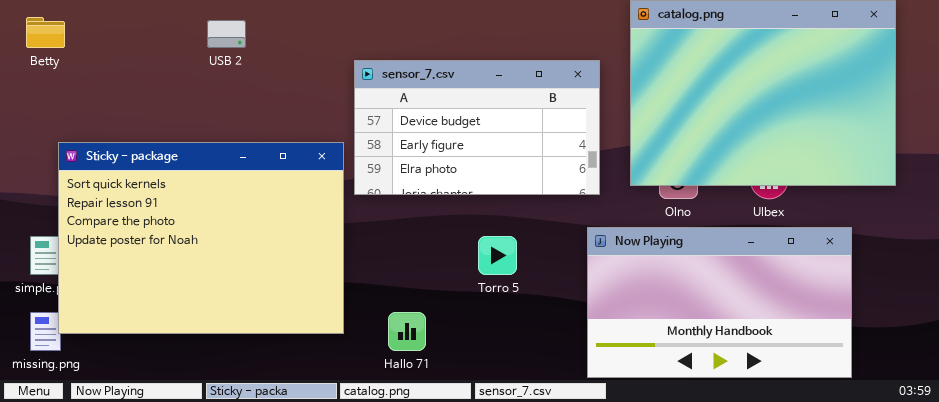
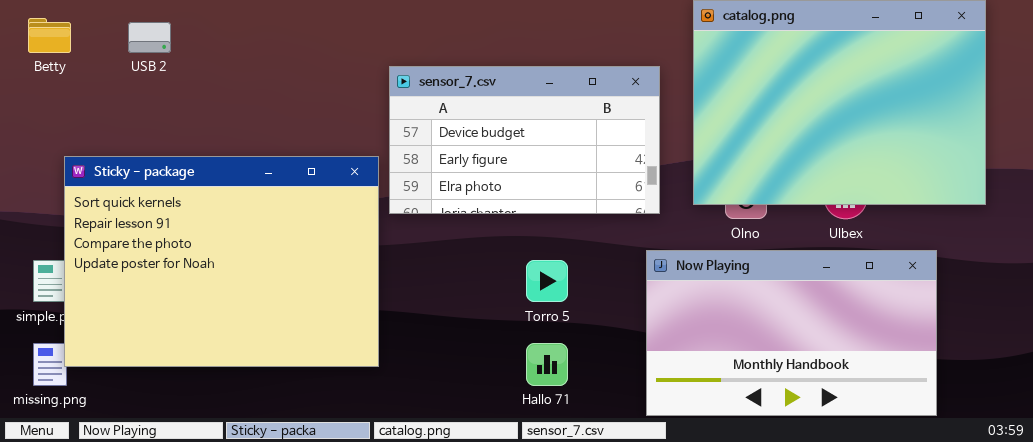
USB 2: [207,20,246,48] -> [128,22,171,53], moved
Hallo 71: [388,312,426,351] -> [526,343,568,386], moved

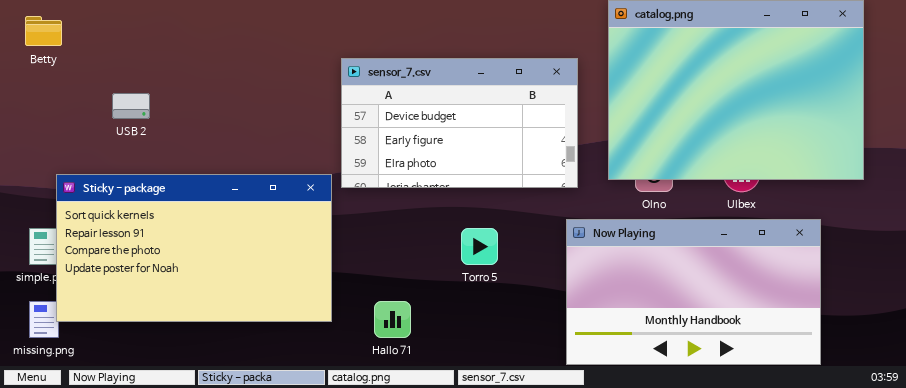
USB 2: [128,22,171,53] -> [112,93,150,119], moved
Sticky - package: [64,156,379,367] -> [56,174,332,322], resized
Hallo 71: [526,343,568,386] -> [374,301,411,338], moved

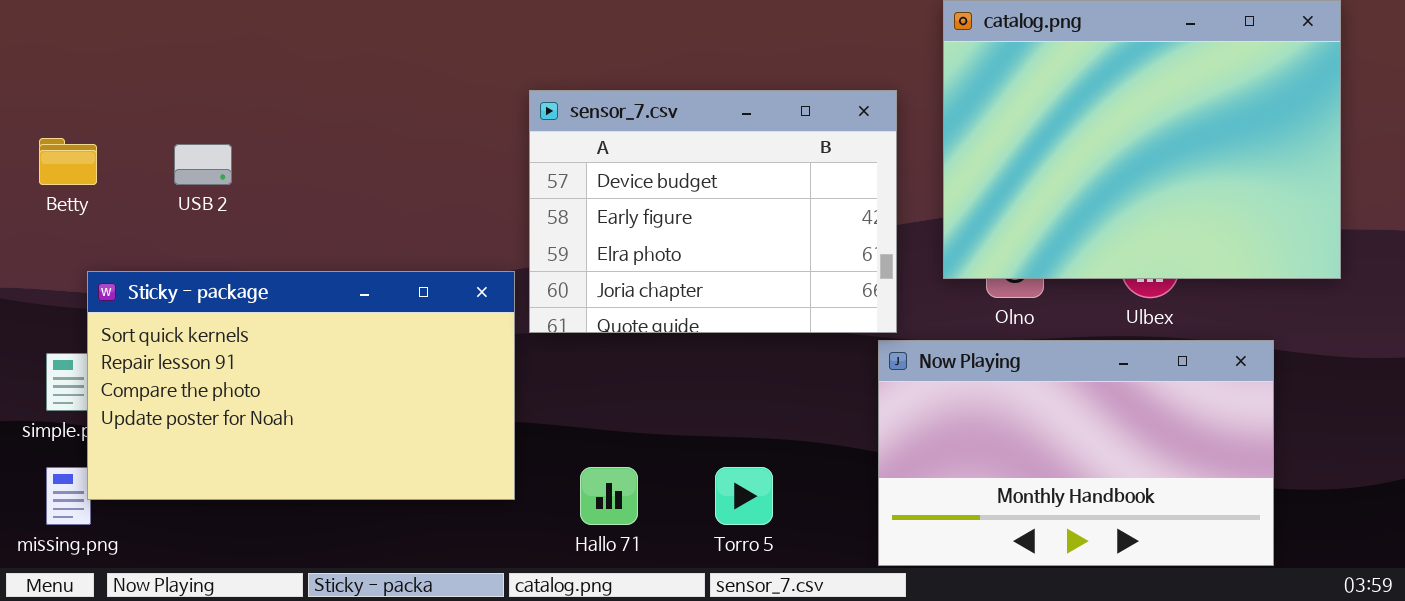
Betty: [25,16,62,46] -> [39,138,97,185], moved
sensor_7.csv: [341,58,578,188] -> [529,90,897,333], resized
Torro 5: [461,228,498,265] -> [715,467,773,525], moved

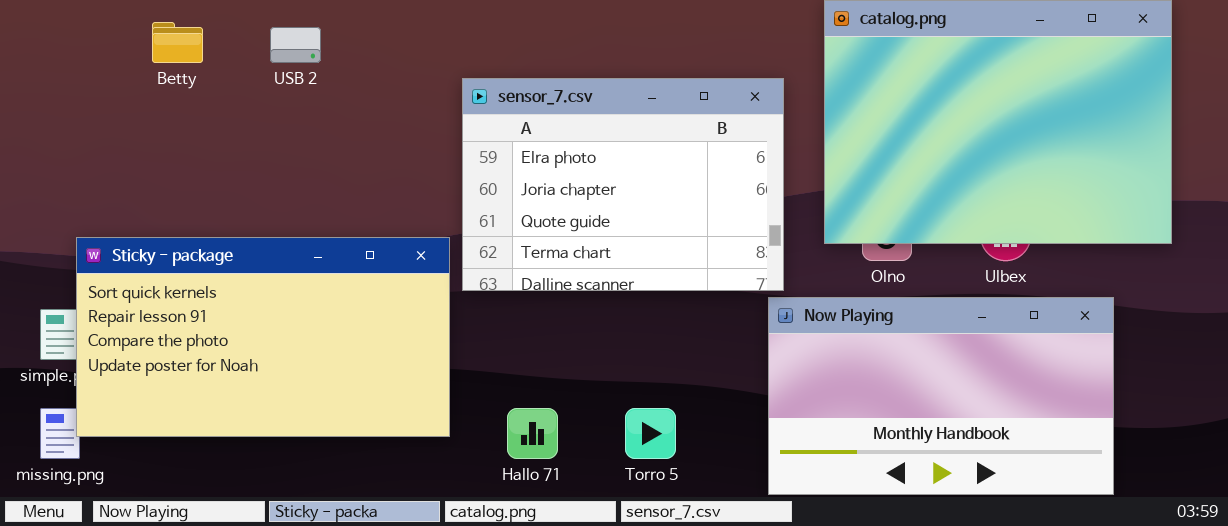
sensor_7.csv: [529,90,897,333] -> [462,78,784,291], scrolled down 2 rows
Betty: [39,138,97,185] -> [152,22,203,63], moved
USB 2: [174,144,232,185] -> [270,27,321,63], moved

